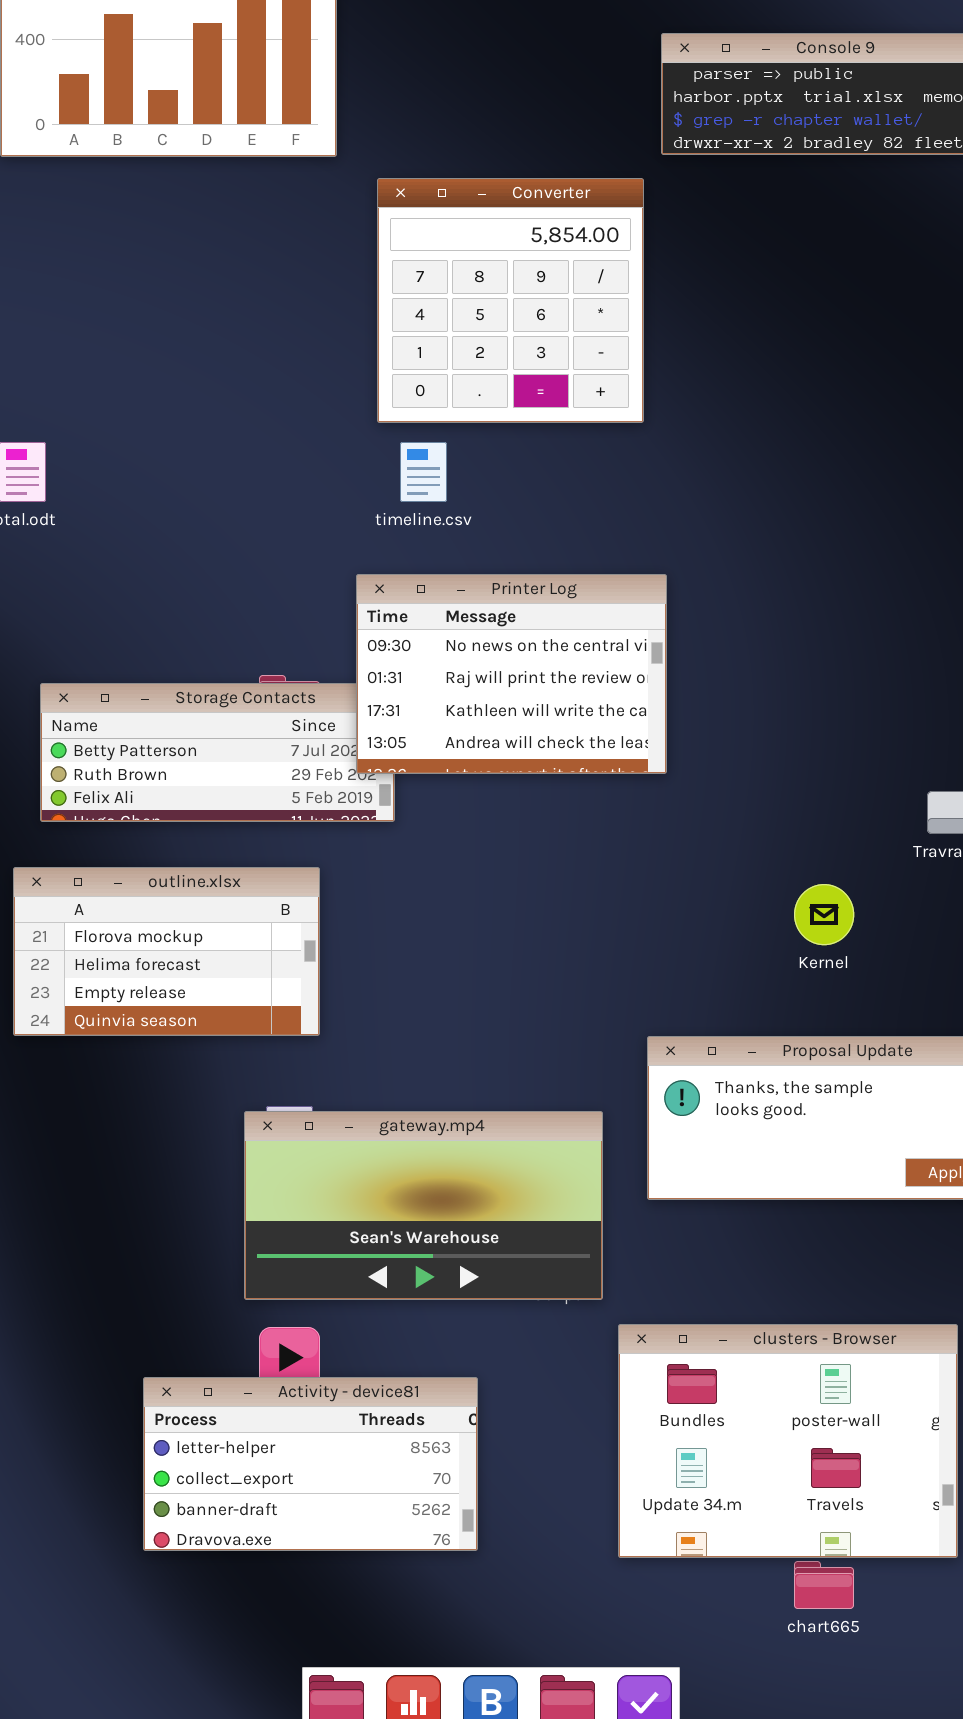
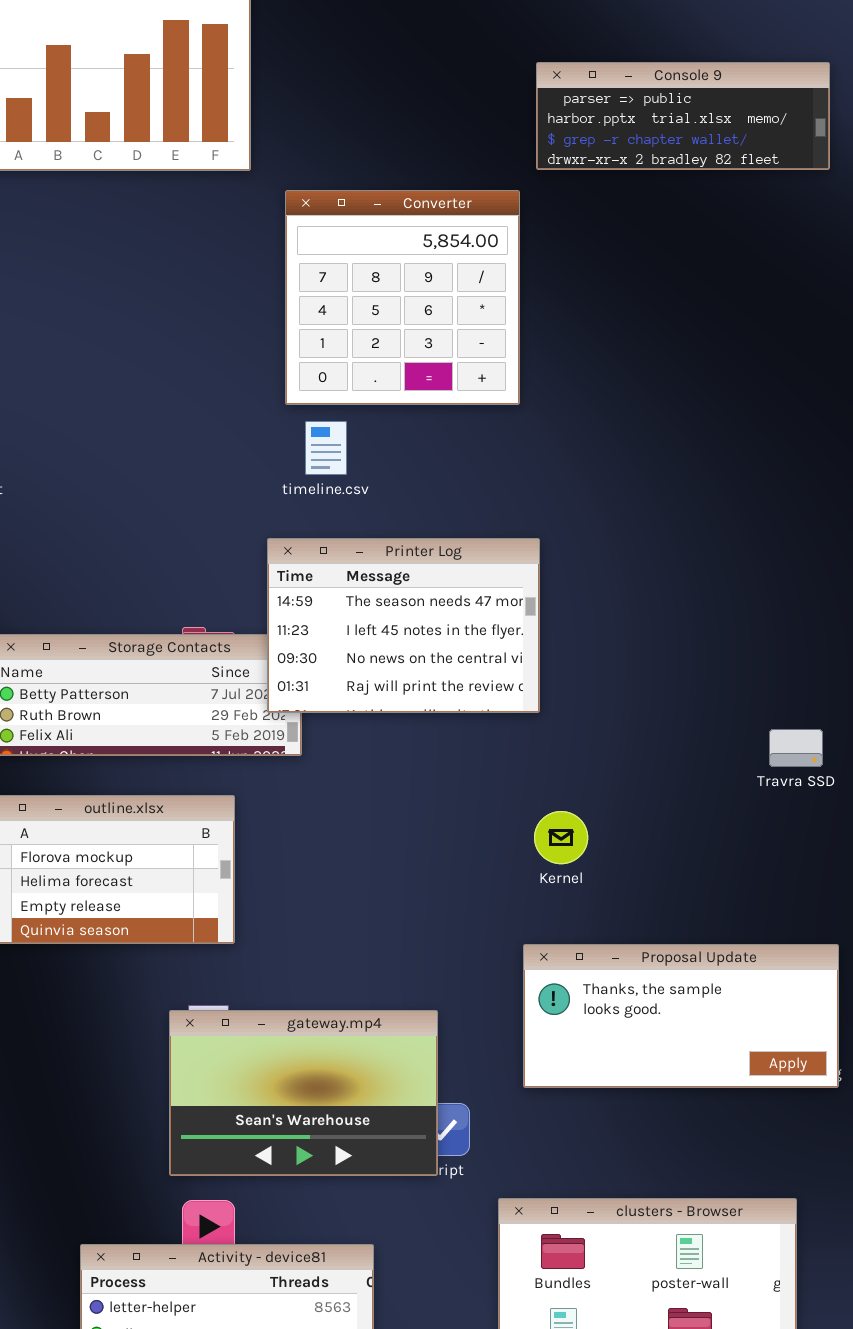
Printer Log: [356,574,667,774] -> [267,538,540,713], scrolled up 2 rows
Kernel: [794,884,854,945] -> [534,811,588,864], moved
gateway.mp4: [244,1111,603,1300] -> [169,1010,438,1176], resized

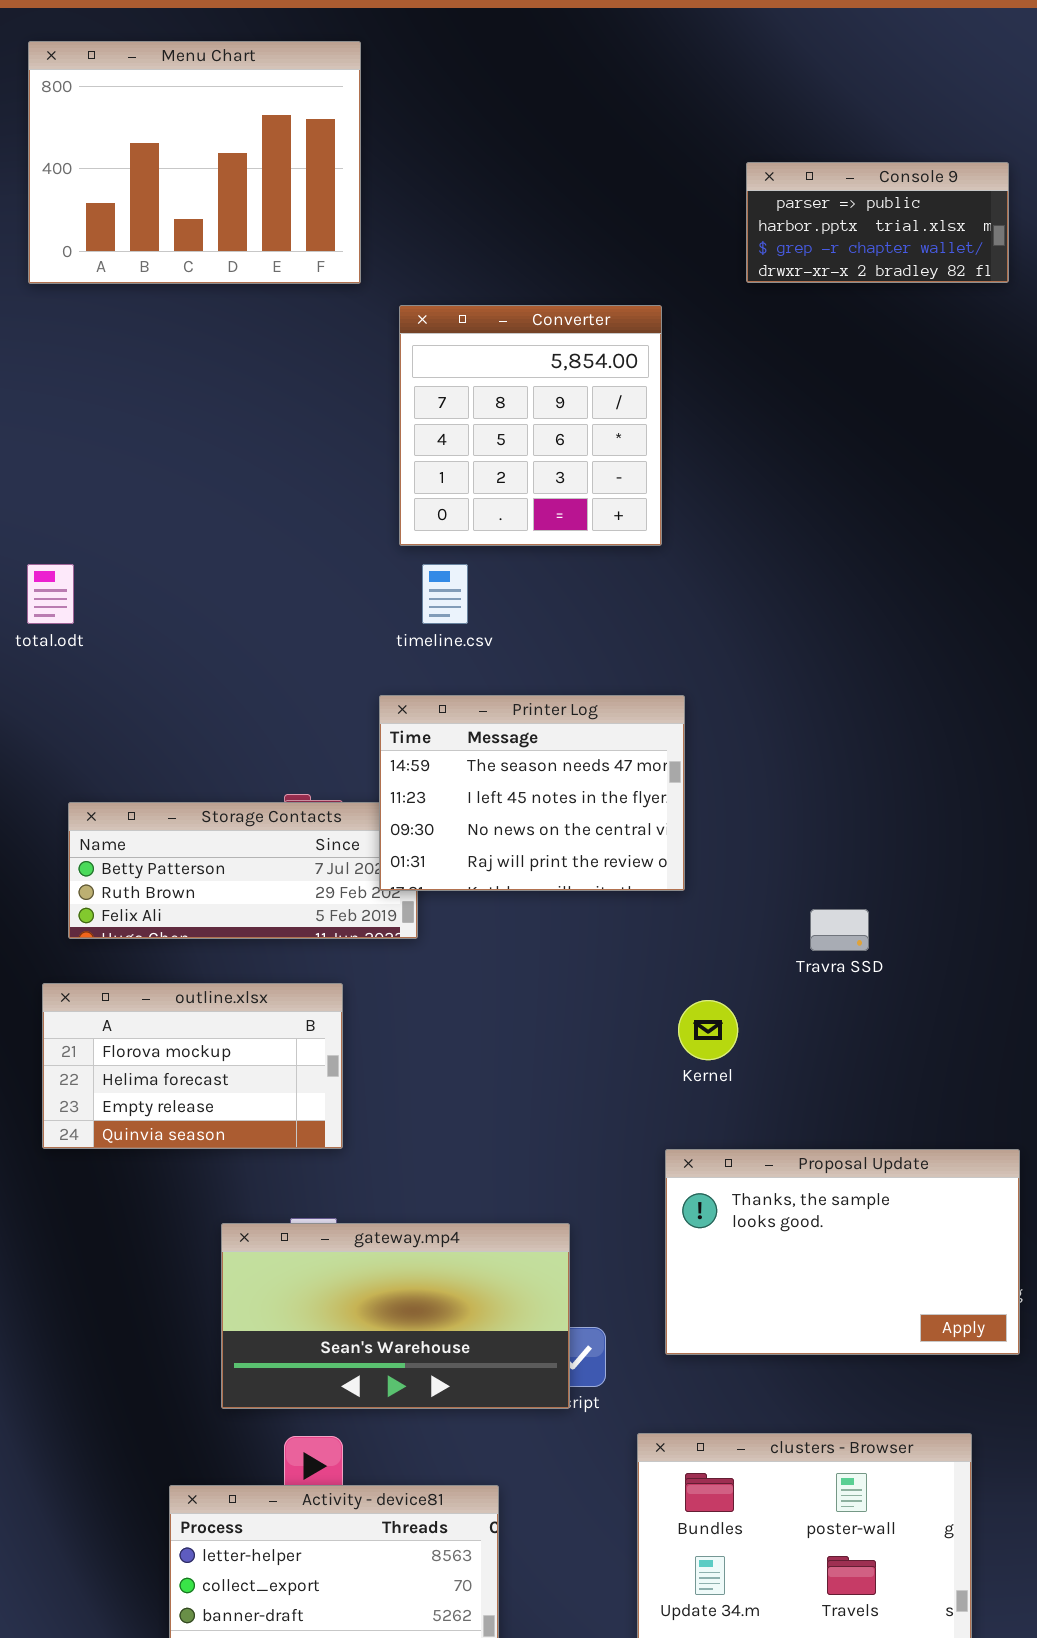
Console 9: [536,62,830,170] -> [746,162,1009,283], resized
Travra SSD: [769,729,823,767] -> [810,909,869,951], moved
Proposal Update: [523,944,839,1088] -> [665,1149,1020,1355], resized
gateway.mp4: [169,1010,438,1176] -> [221,1223,570,1409], resized

